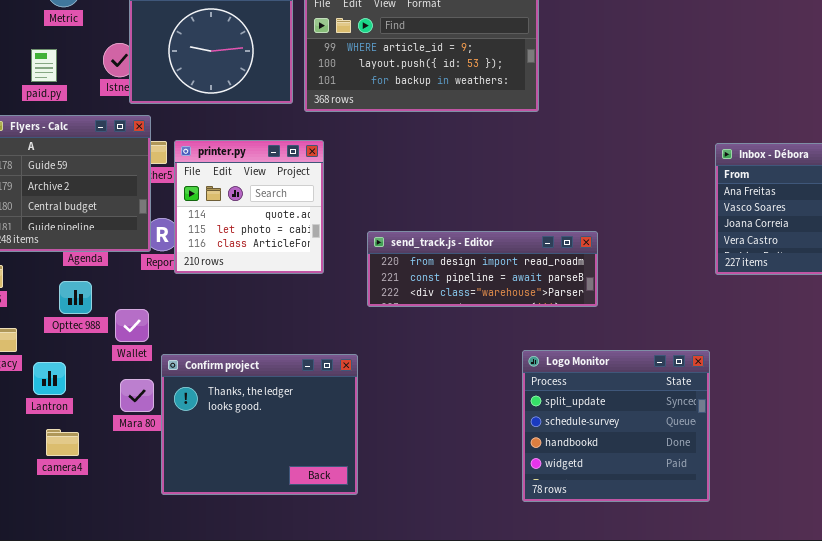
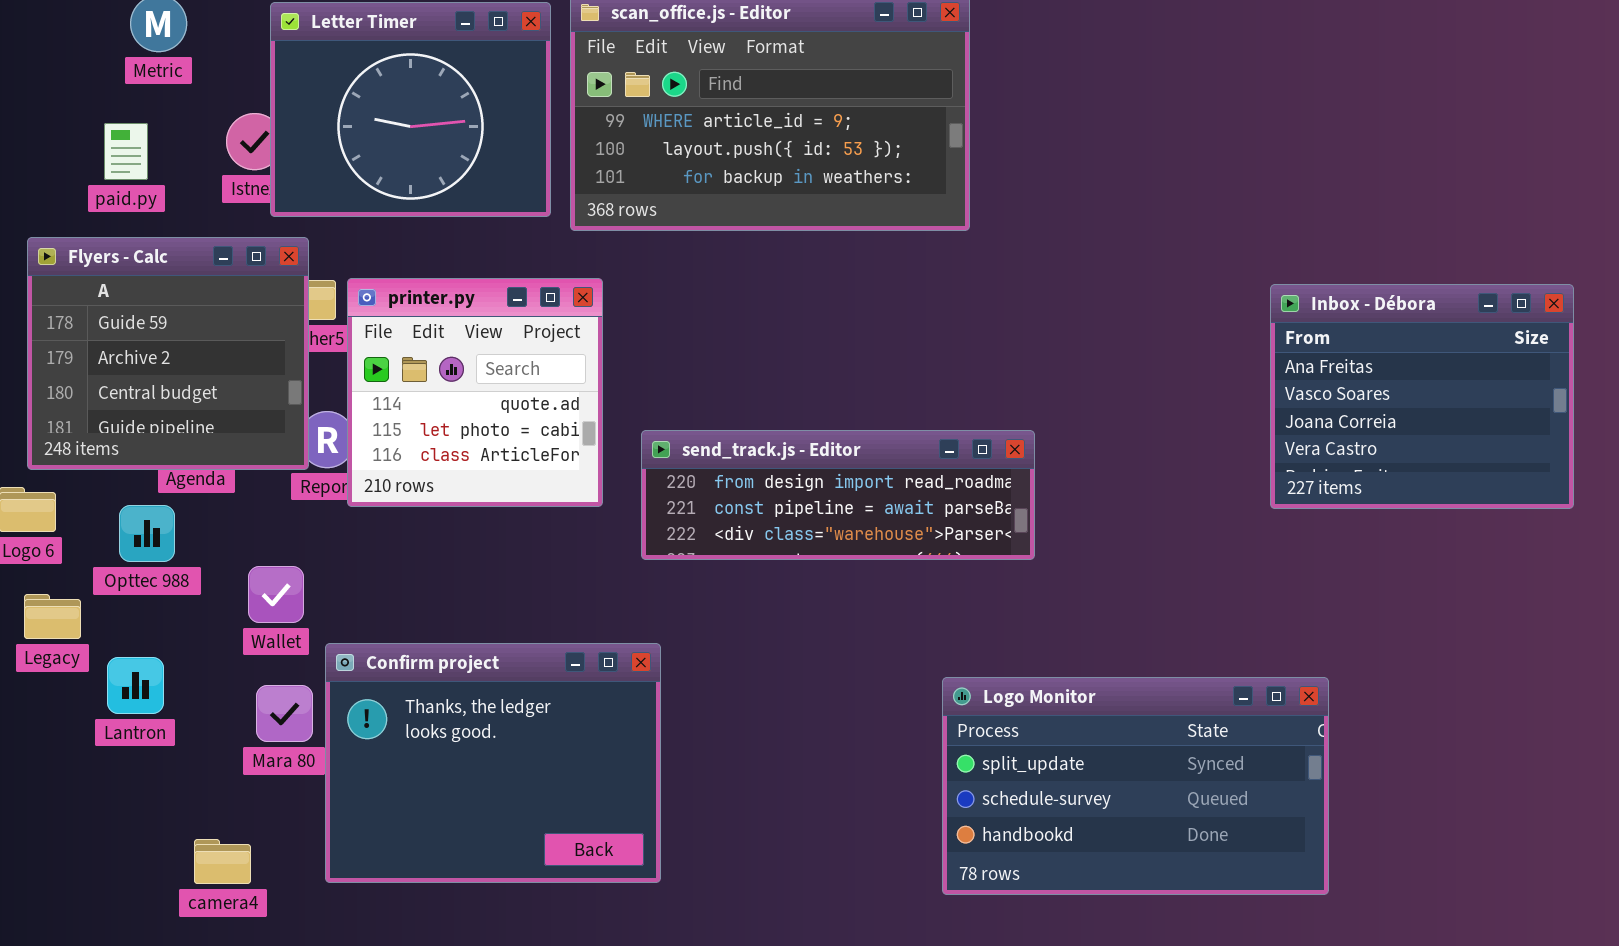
send_track.js - Editor: [367,231,598,307] -> [641,430,1035,560], moved
Opttec 988: [59,281,92,314] -> [119,505,175,562], moved
Logo Monitor: [522,350,710,502] -> [942,677,1329,895], resized
camera4: [46,429,79,456] -> [194,839,251,884], moved

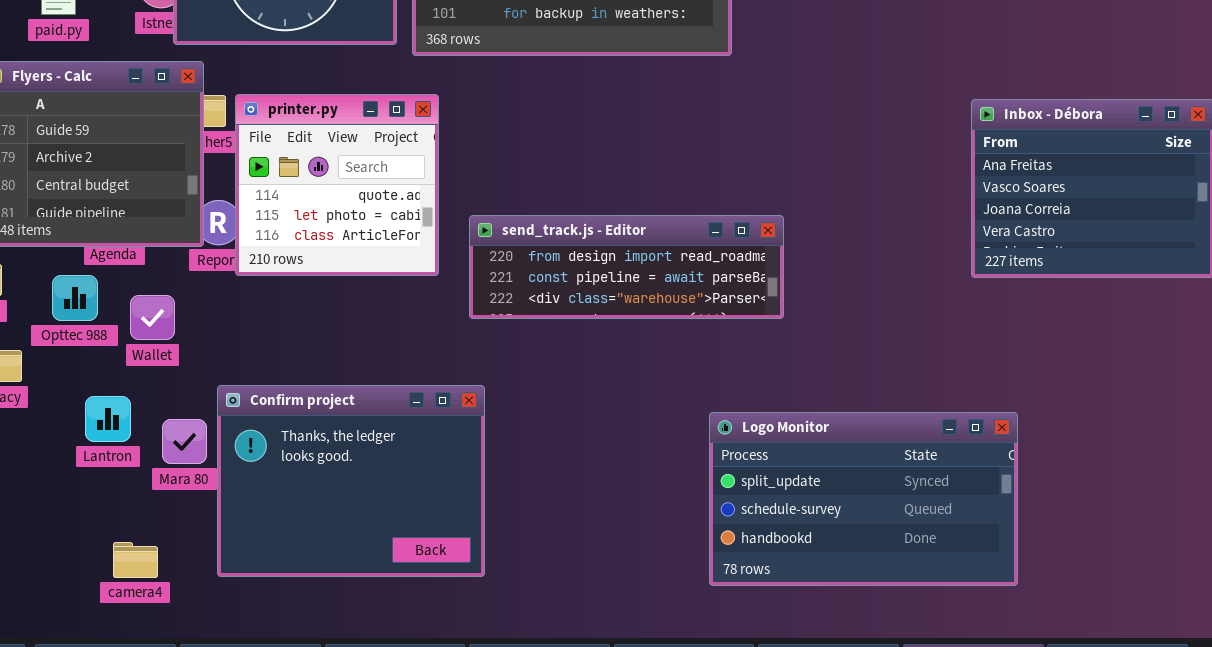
Wallet: [248,566,304,623] -> [130,295,175,340], moved
Lantron: [107,657,164,714] -> [85,396,131,442], moved

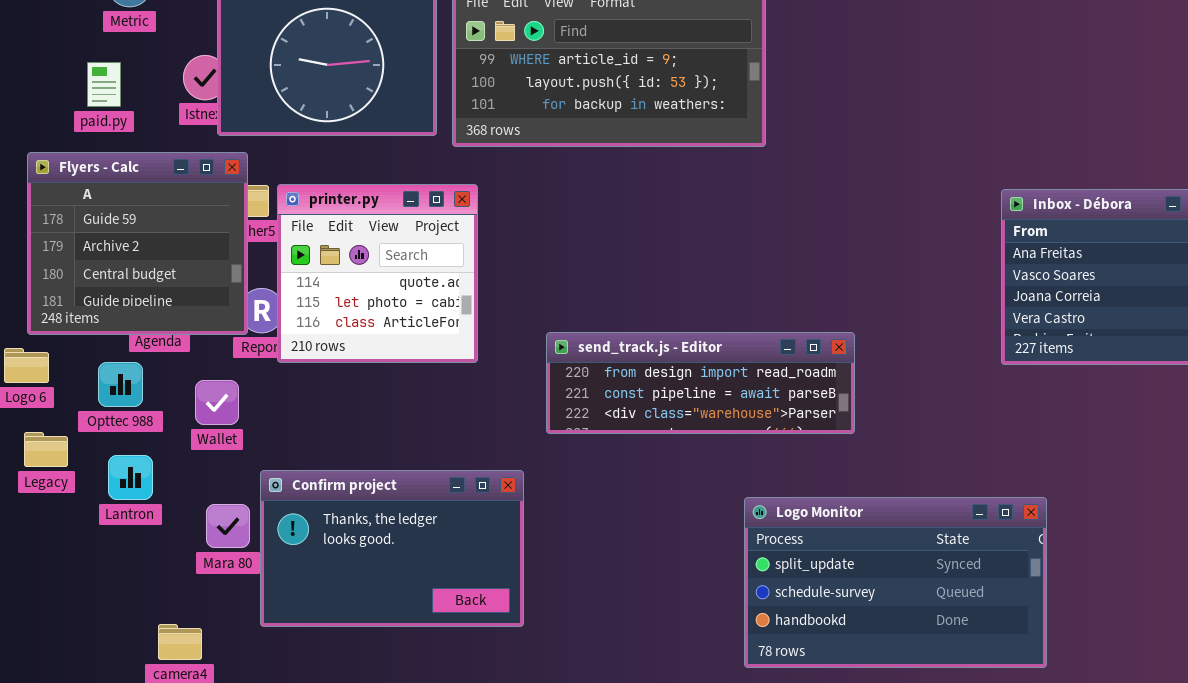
send_track.js - Editor: [469,215,784,319] -> [546,332,855,434], moved
Wallet: [130,295,175,340] -> [195,380,239,425], moved
Confirm project: [217,385,485,577] -> [260,470,524,627], resized
Lantron: [85,396,131,442] -> [108,455,153,500], moved

